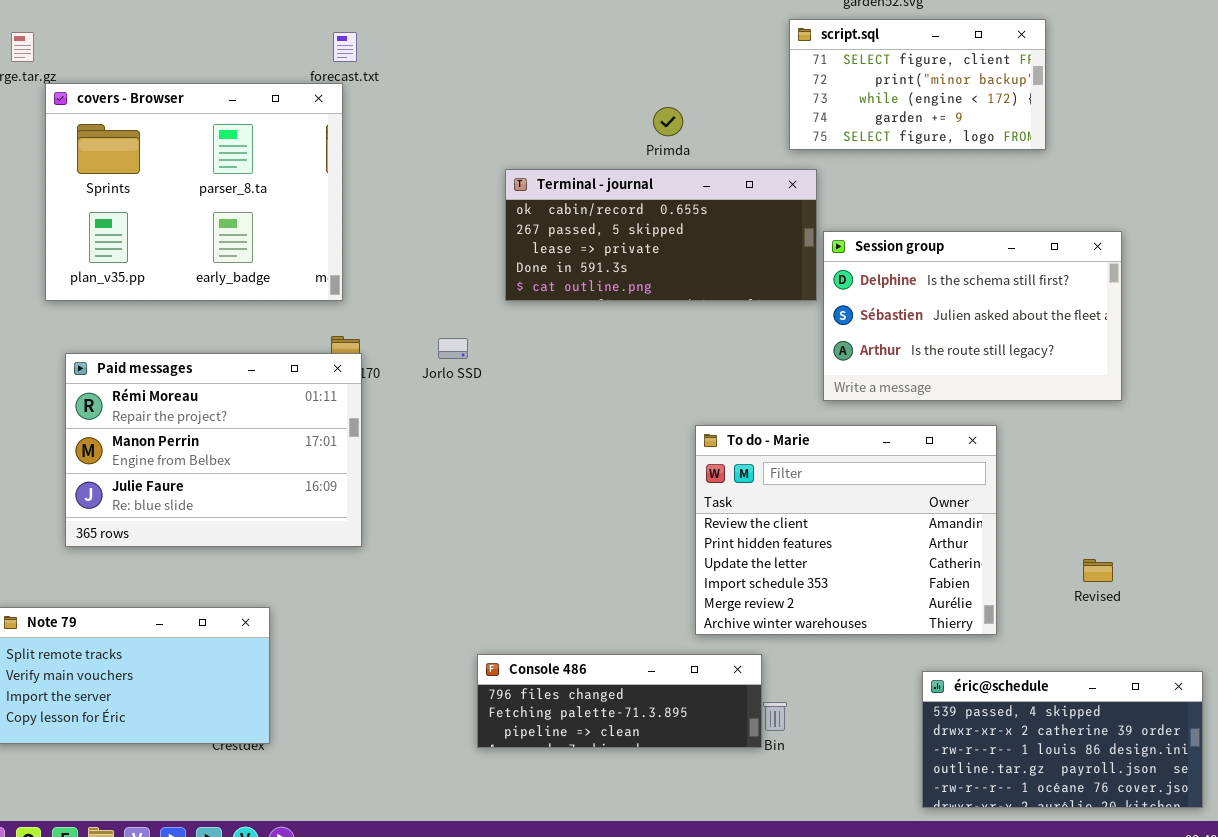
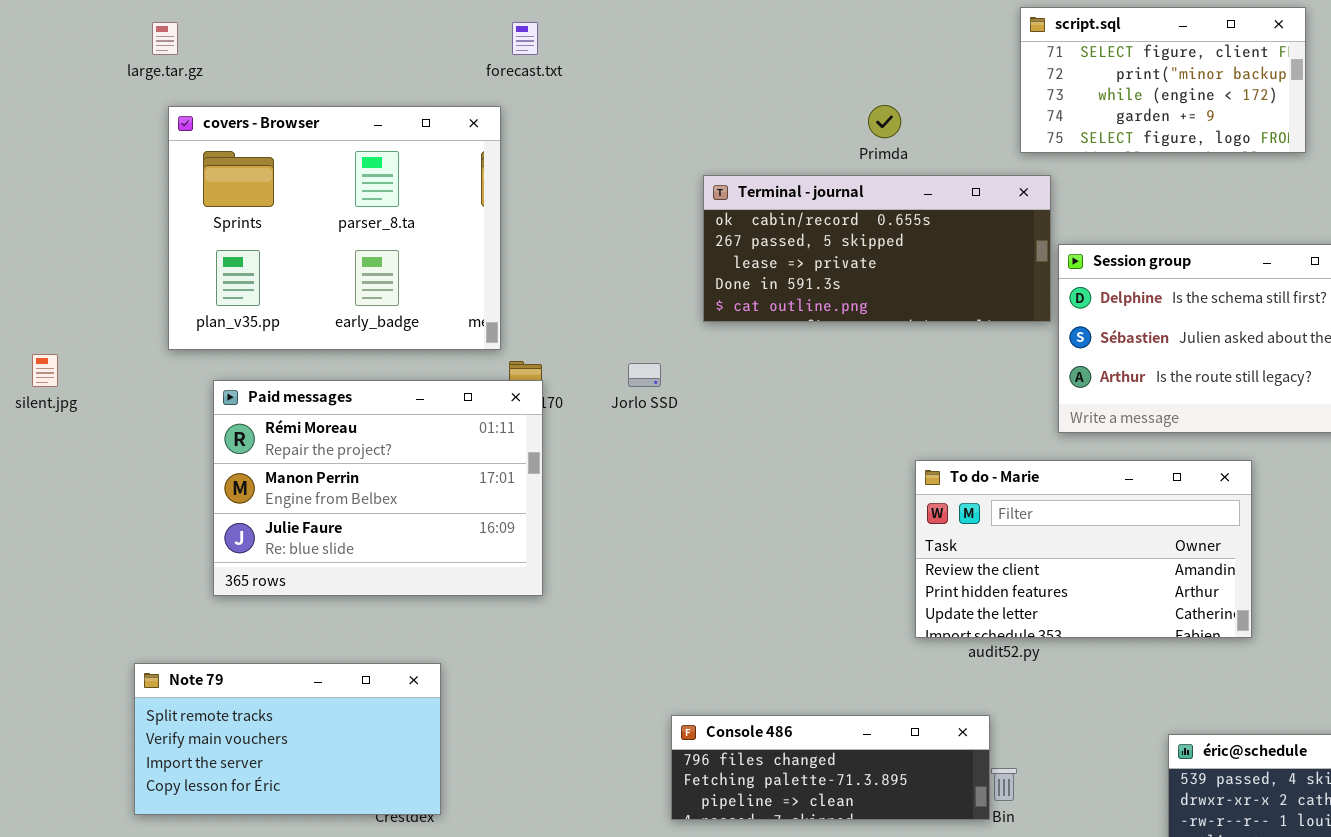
covers - Browser: [45,83,343,301] -> [168,106,501,350], moved
To do - Marie: [695,425,997,635] -> [915,460,1252,638], resized

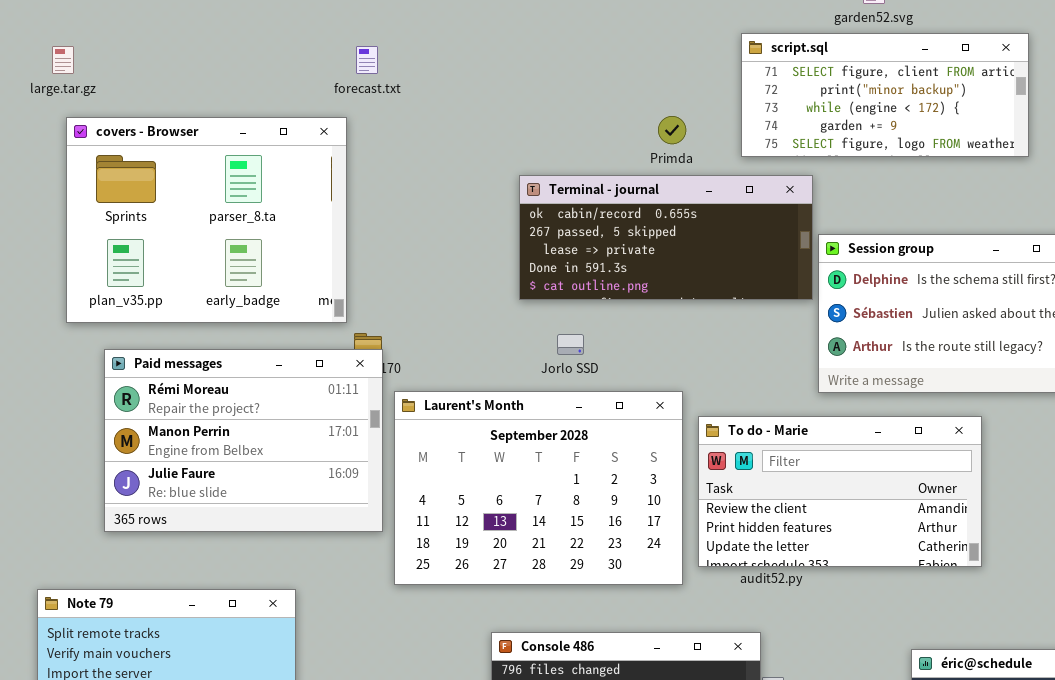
script.sql: [1020,7,1306,153] -> [741,33,1029,157], resized
Jorlo SSD: [628,363,661,387] -> [557,334,584,355], moved
Laurent's Month: none -> [394,391,683,585], opened

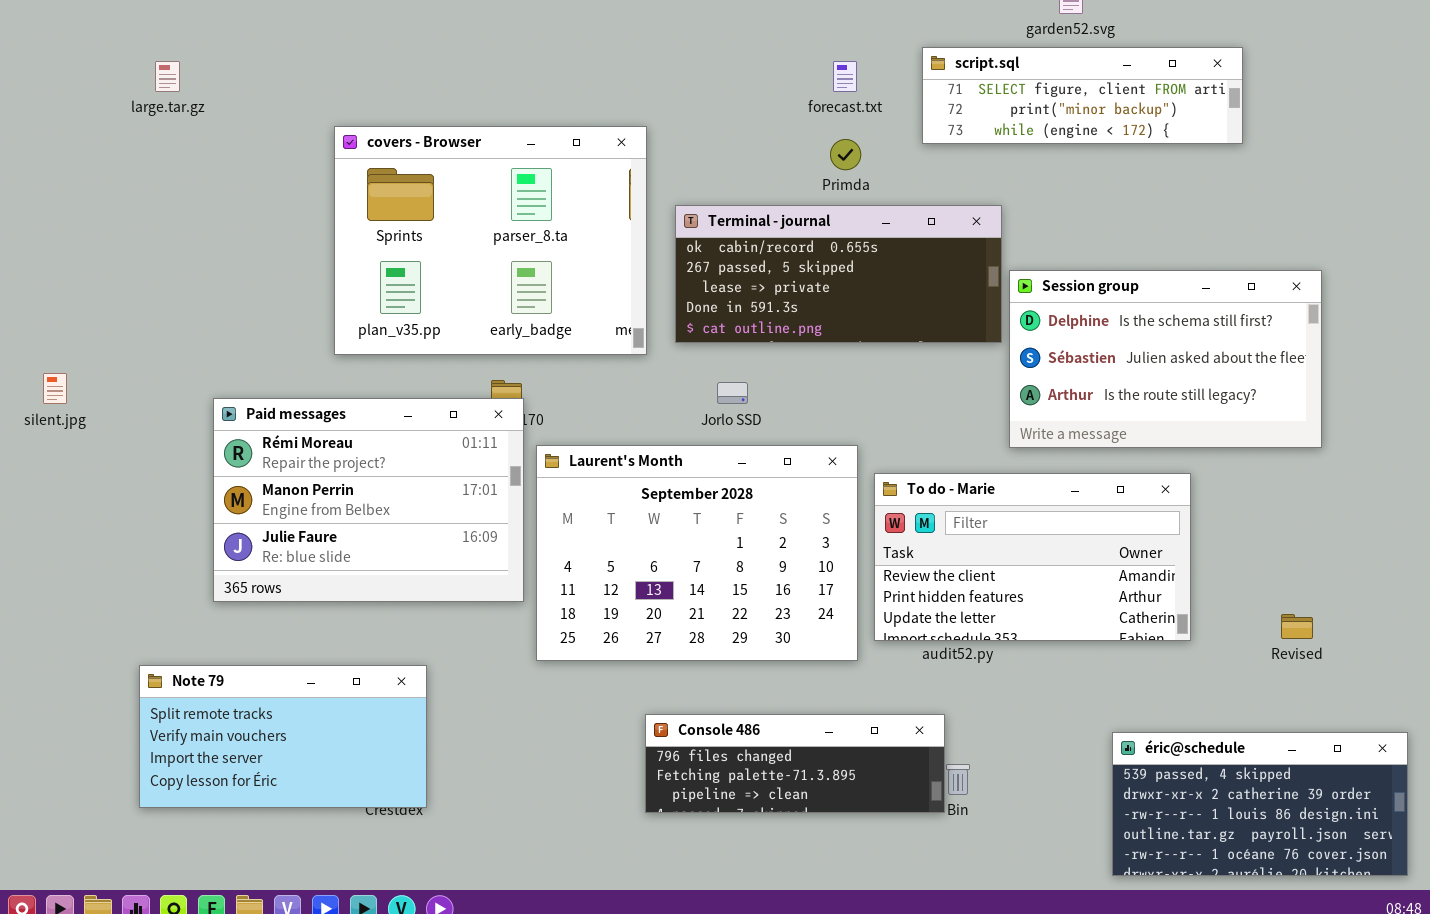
script.sql: [741,33,1029,157] -> [922,47,1243,144], resized
forecast.txt: [356,46,378,74] -> [833,61,857,92], moved
covers - Browser: [66,117,347,323] -> [334,126,647,355], moved

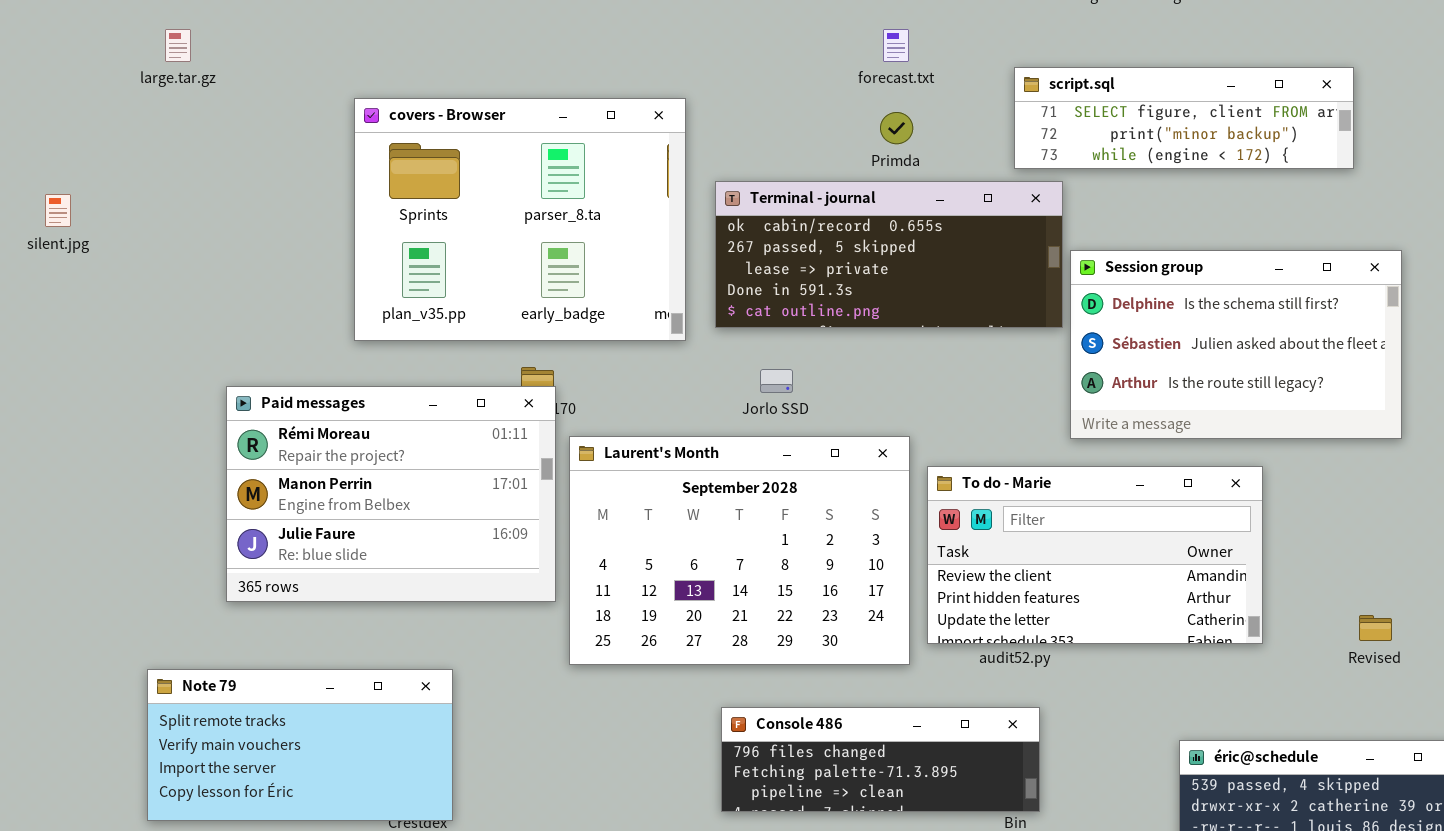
script.sql: [922,47,1243,144] -> [1014,67,1354,169], moved
silent.jpg: [43,373,67,404] -> [45,194,71,227], moved
Console 486: [645,714,945,813] -> [721,707,1040,812], moved

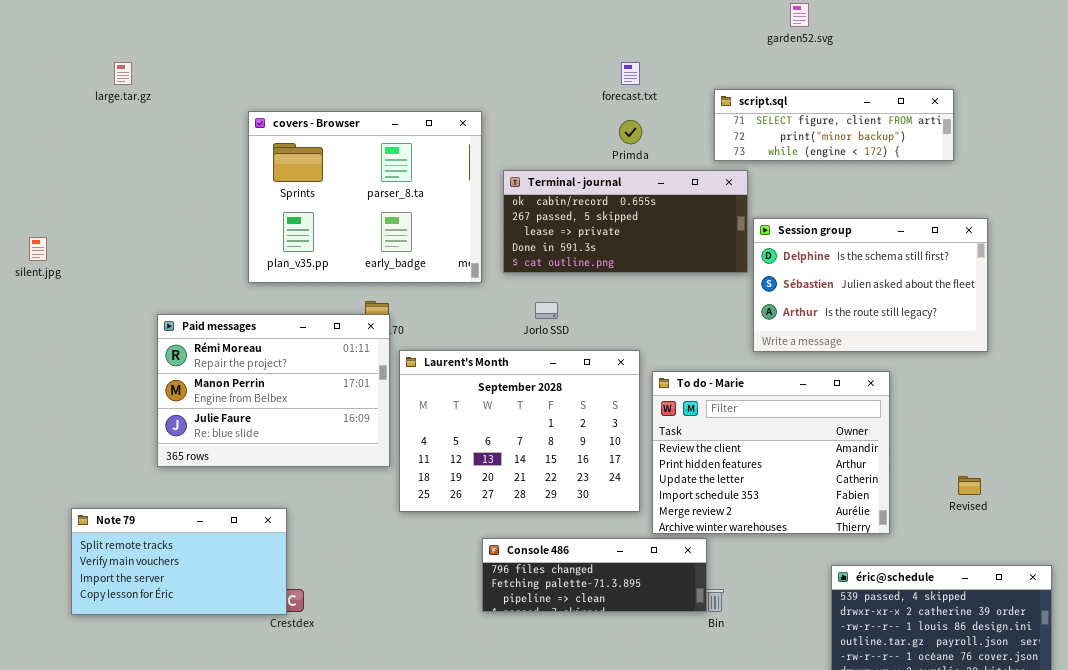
silent.jpg: [45,194,71,227] -> [29,237,47,261], moved
To do - Marie: [927,466,1263,644] -> [652,371,890,534], resized
Note 79: [147,669,453,821] -> [71,508,287,615], moved
Console 486: [721,707,1040,812] -> [482,538,707,612], moved

